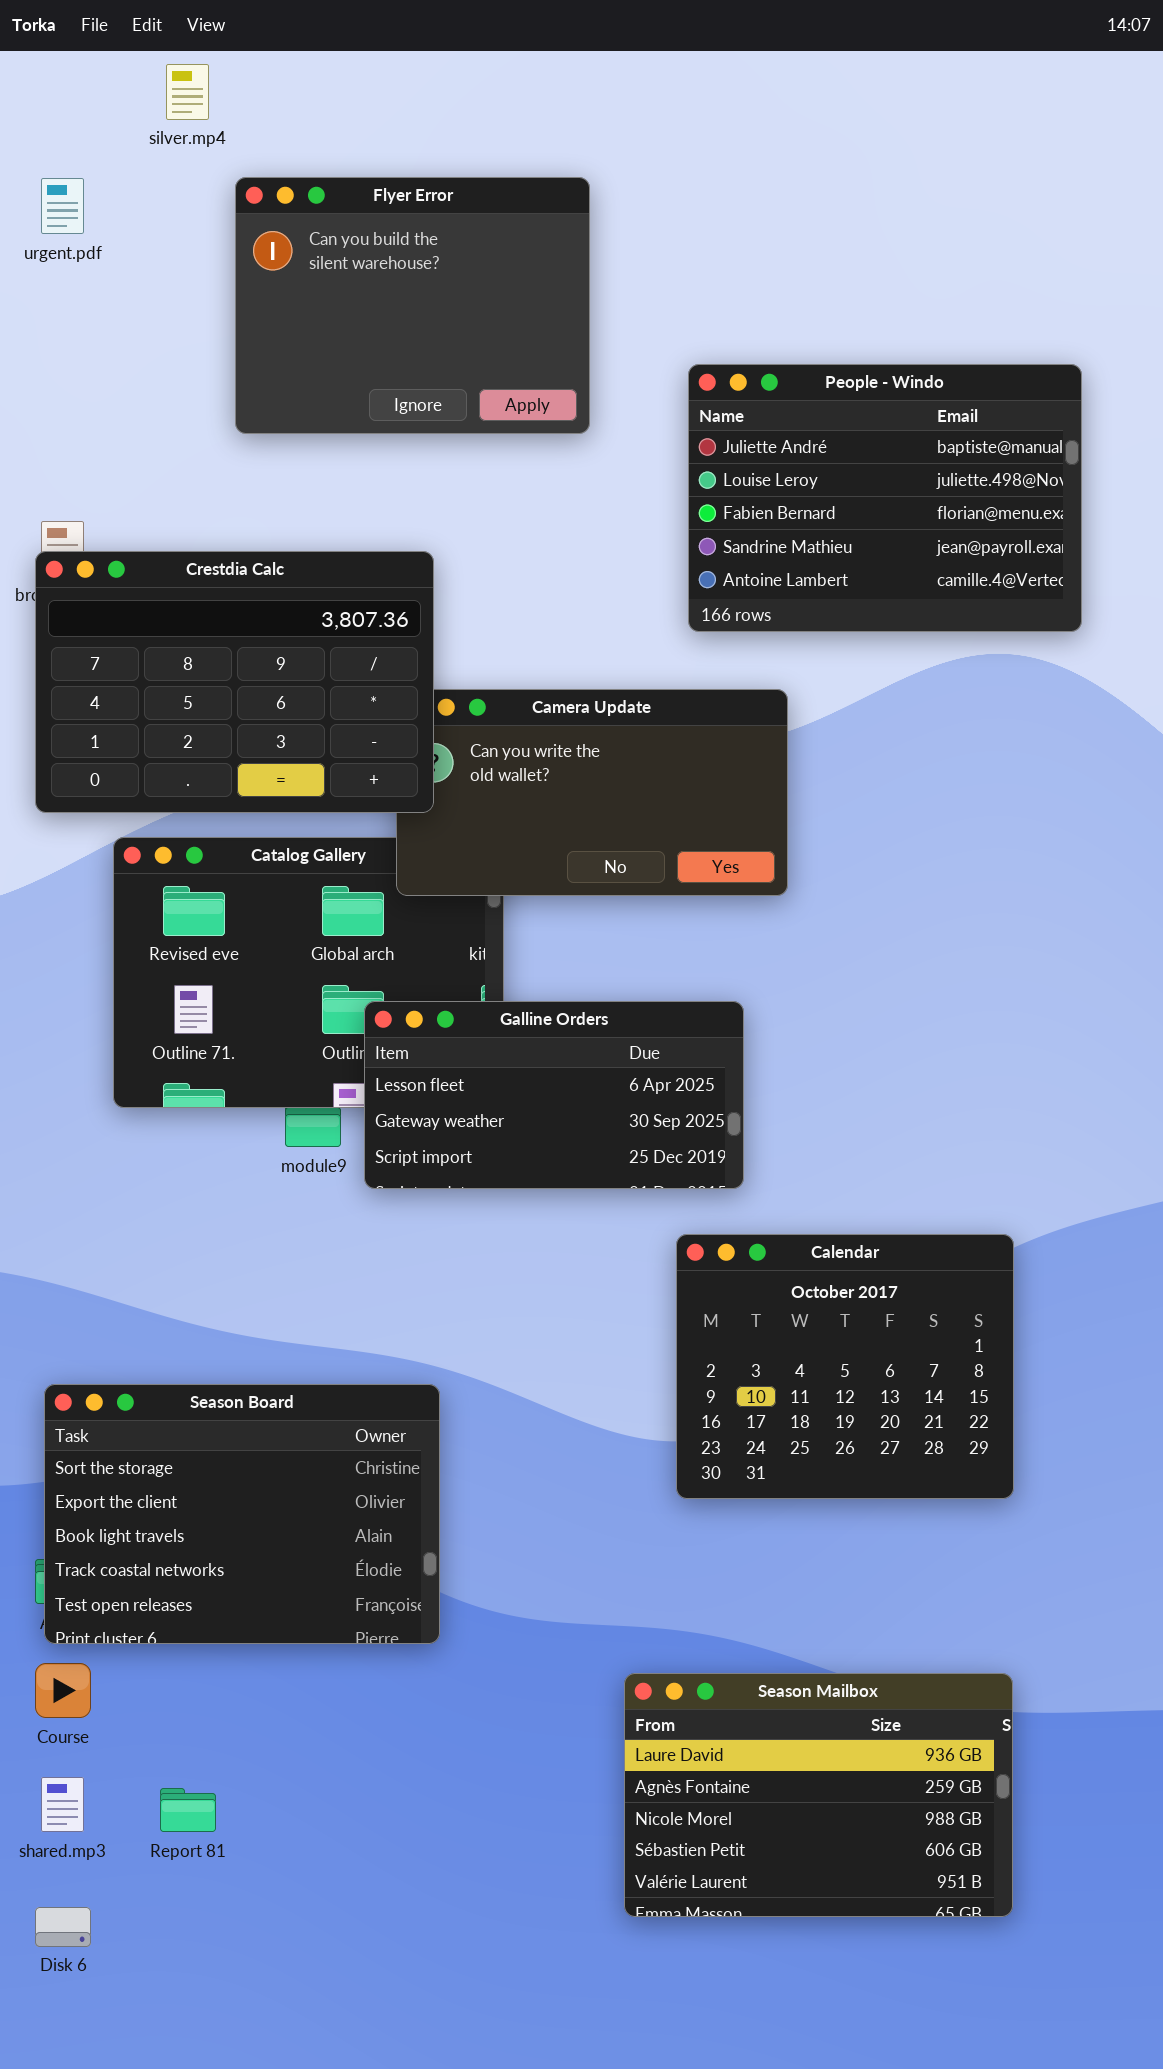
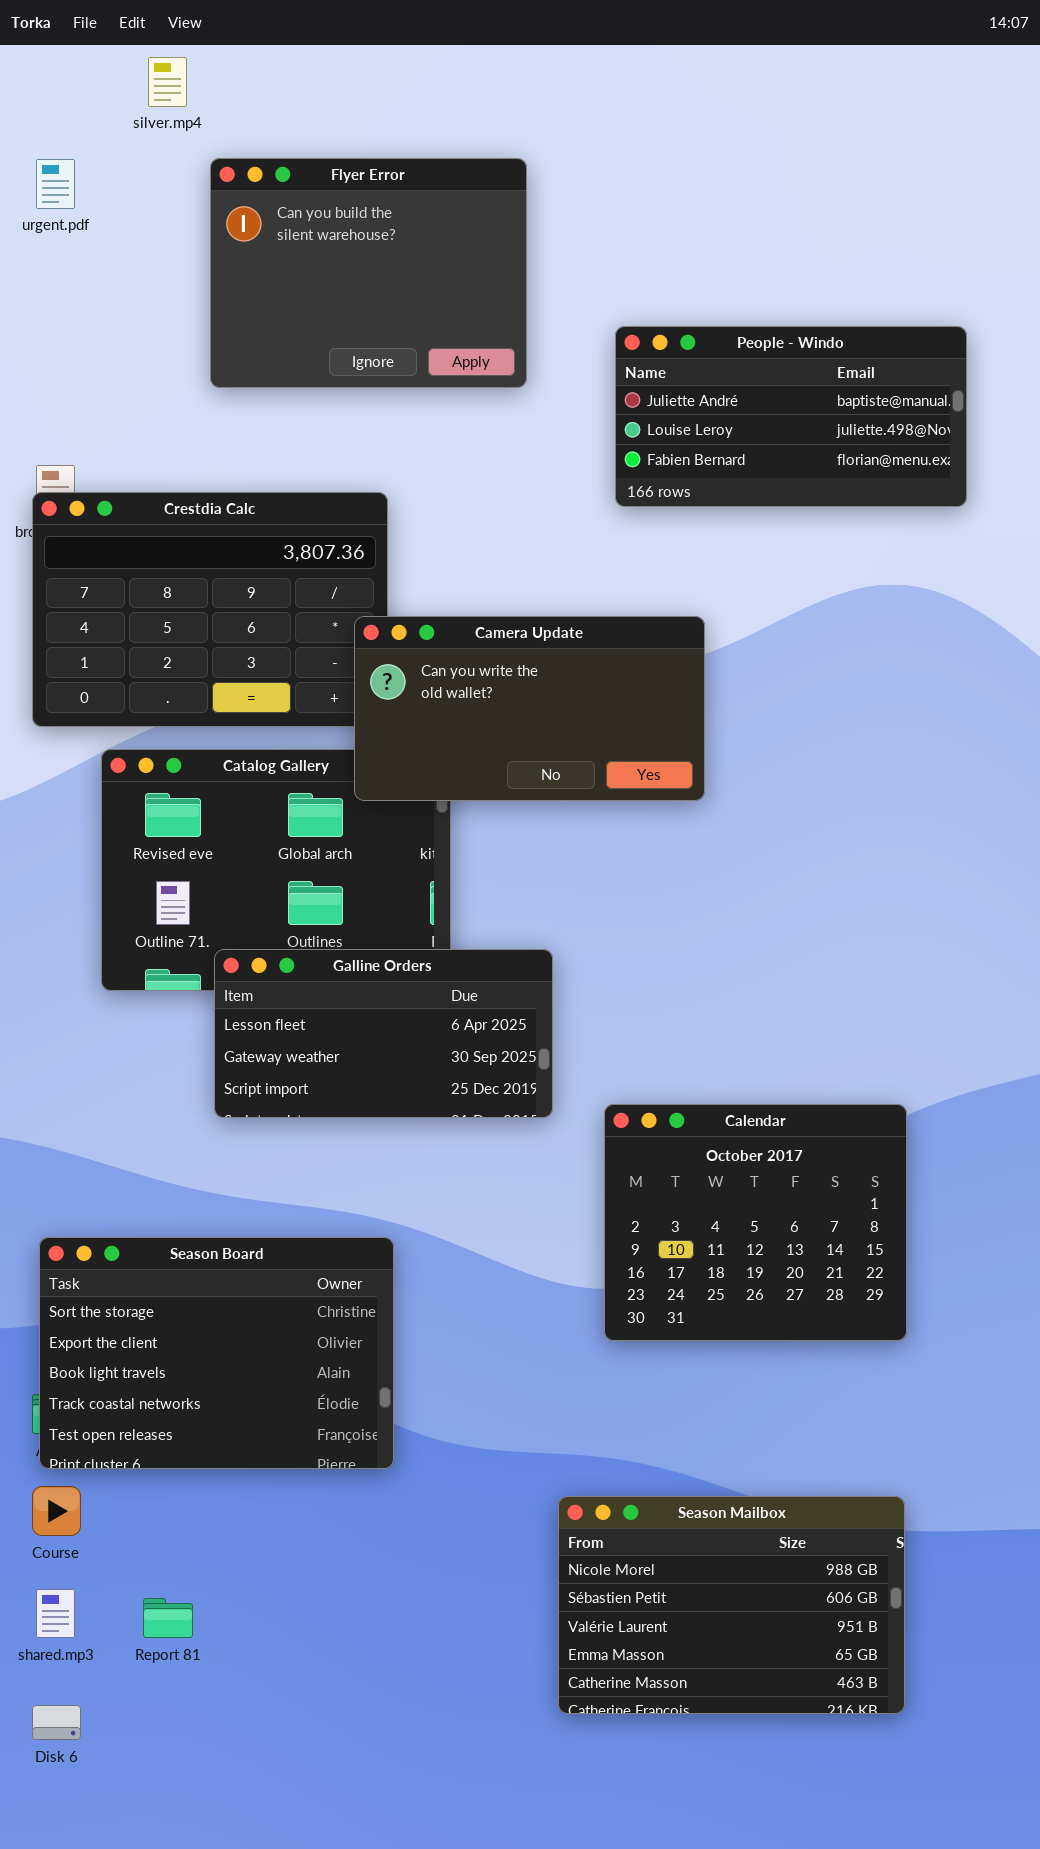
People - Windo: [688,364,1082,632] -> [615,326,967,507], resized
Camera Update: [396,689,788,896] -> [354,616,705,801], raised
Galline Orders: [364,1001,744,1189] -> [214,949,553,1118], moved
Season Mailbox: [624,1673,1013,1917] -> [558,1496,905,1714], scrolled down 2 rows

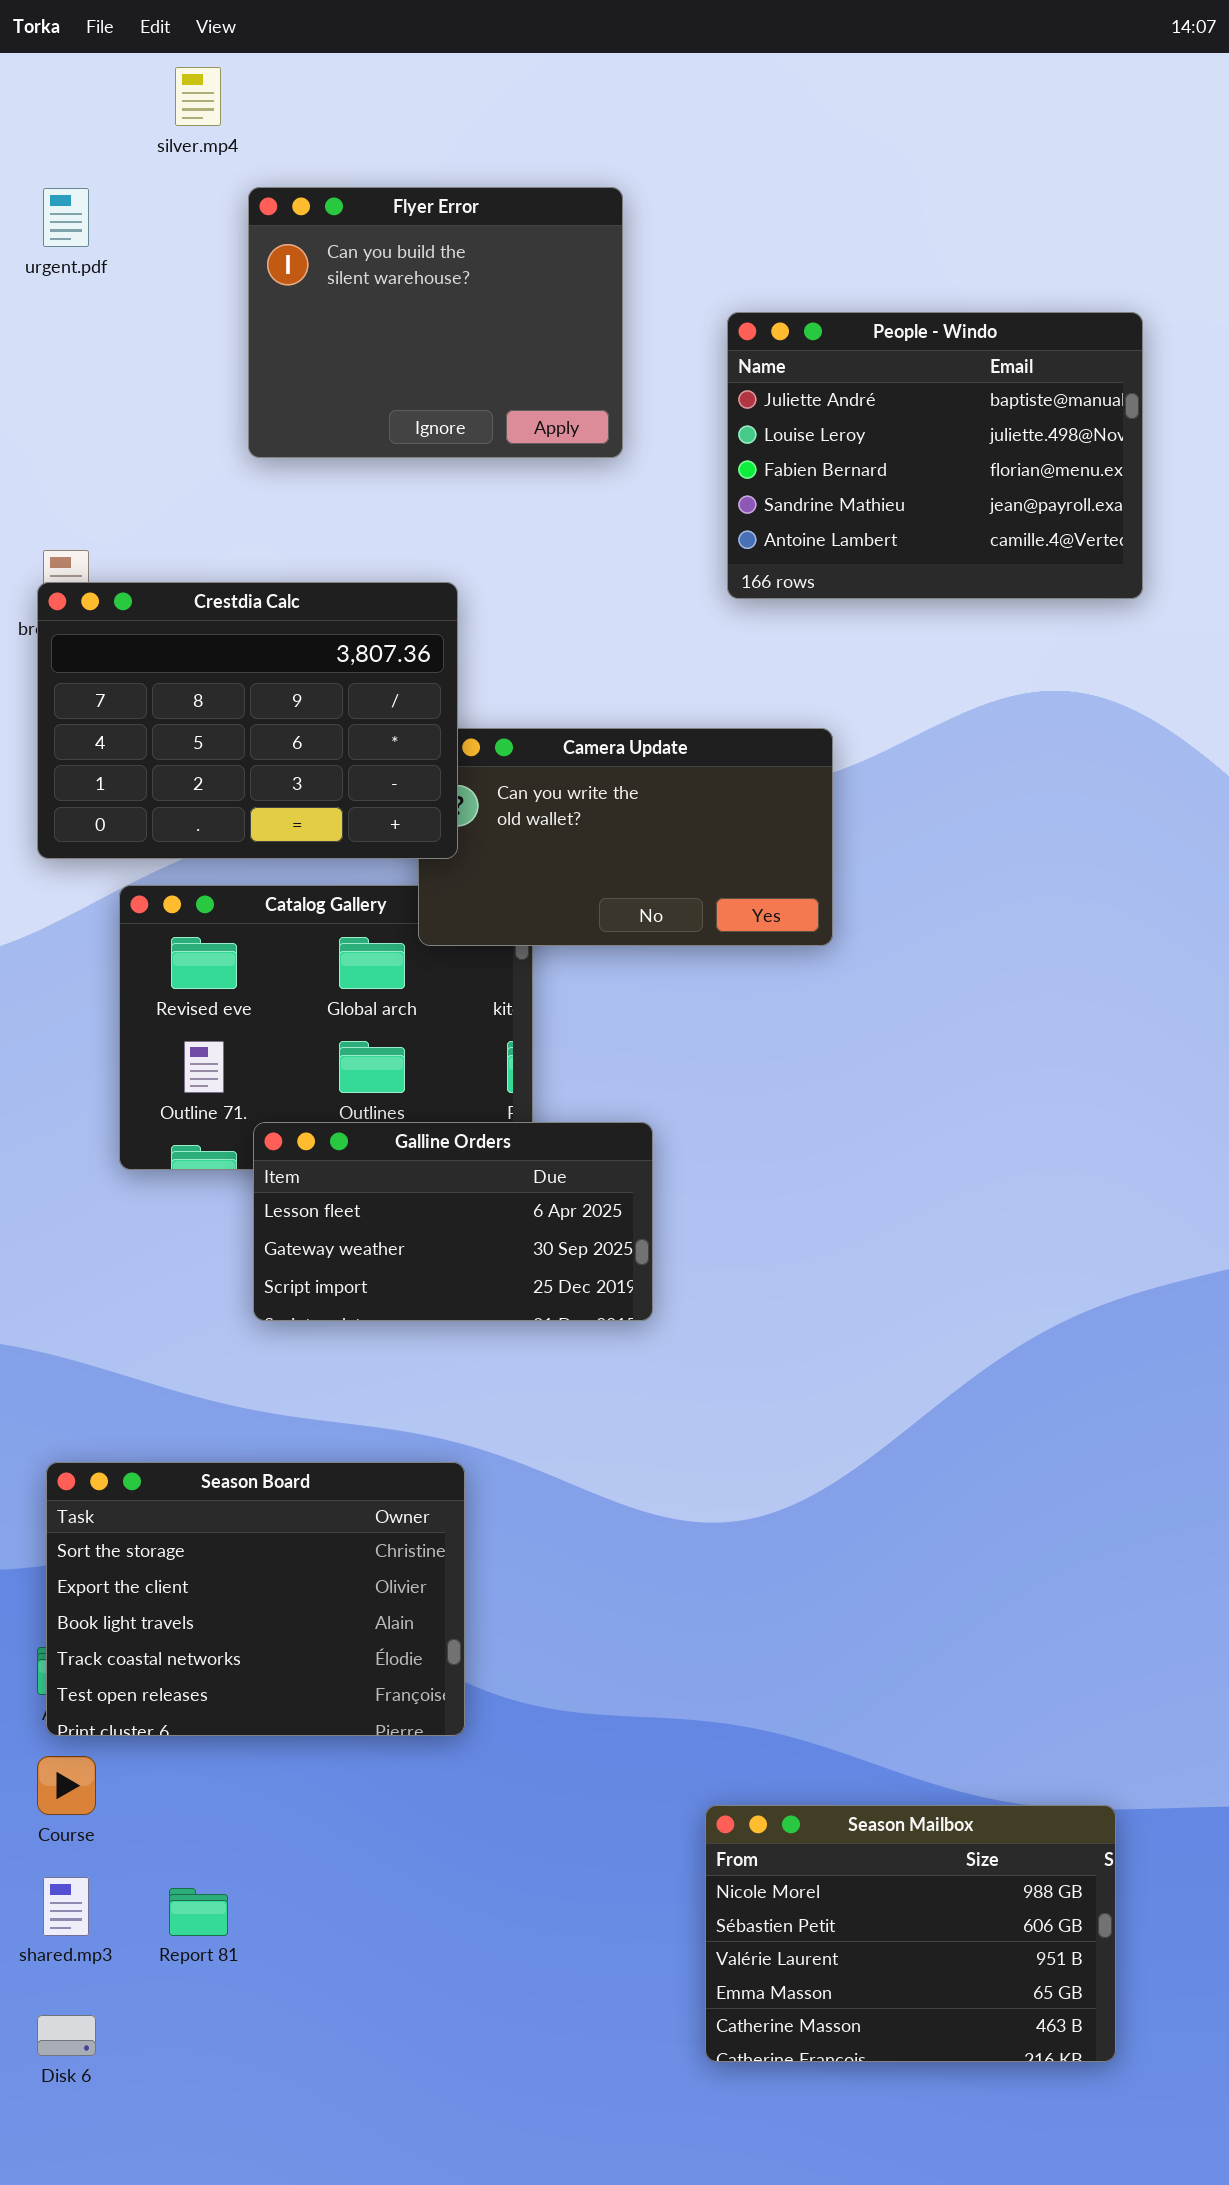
People - Windo: [615,326,967,507] -> [727,312,1143,599], resized
Crestdia Calc: [32,492,388,727] -> [37,582,458,859], raised
Calendar: [604,1104,907,1341] -> none, closed
Season Mailbox: [558,1496,905,1714] -> [705,1805,1116,2062], moved

